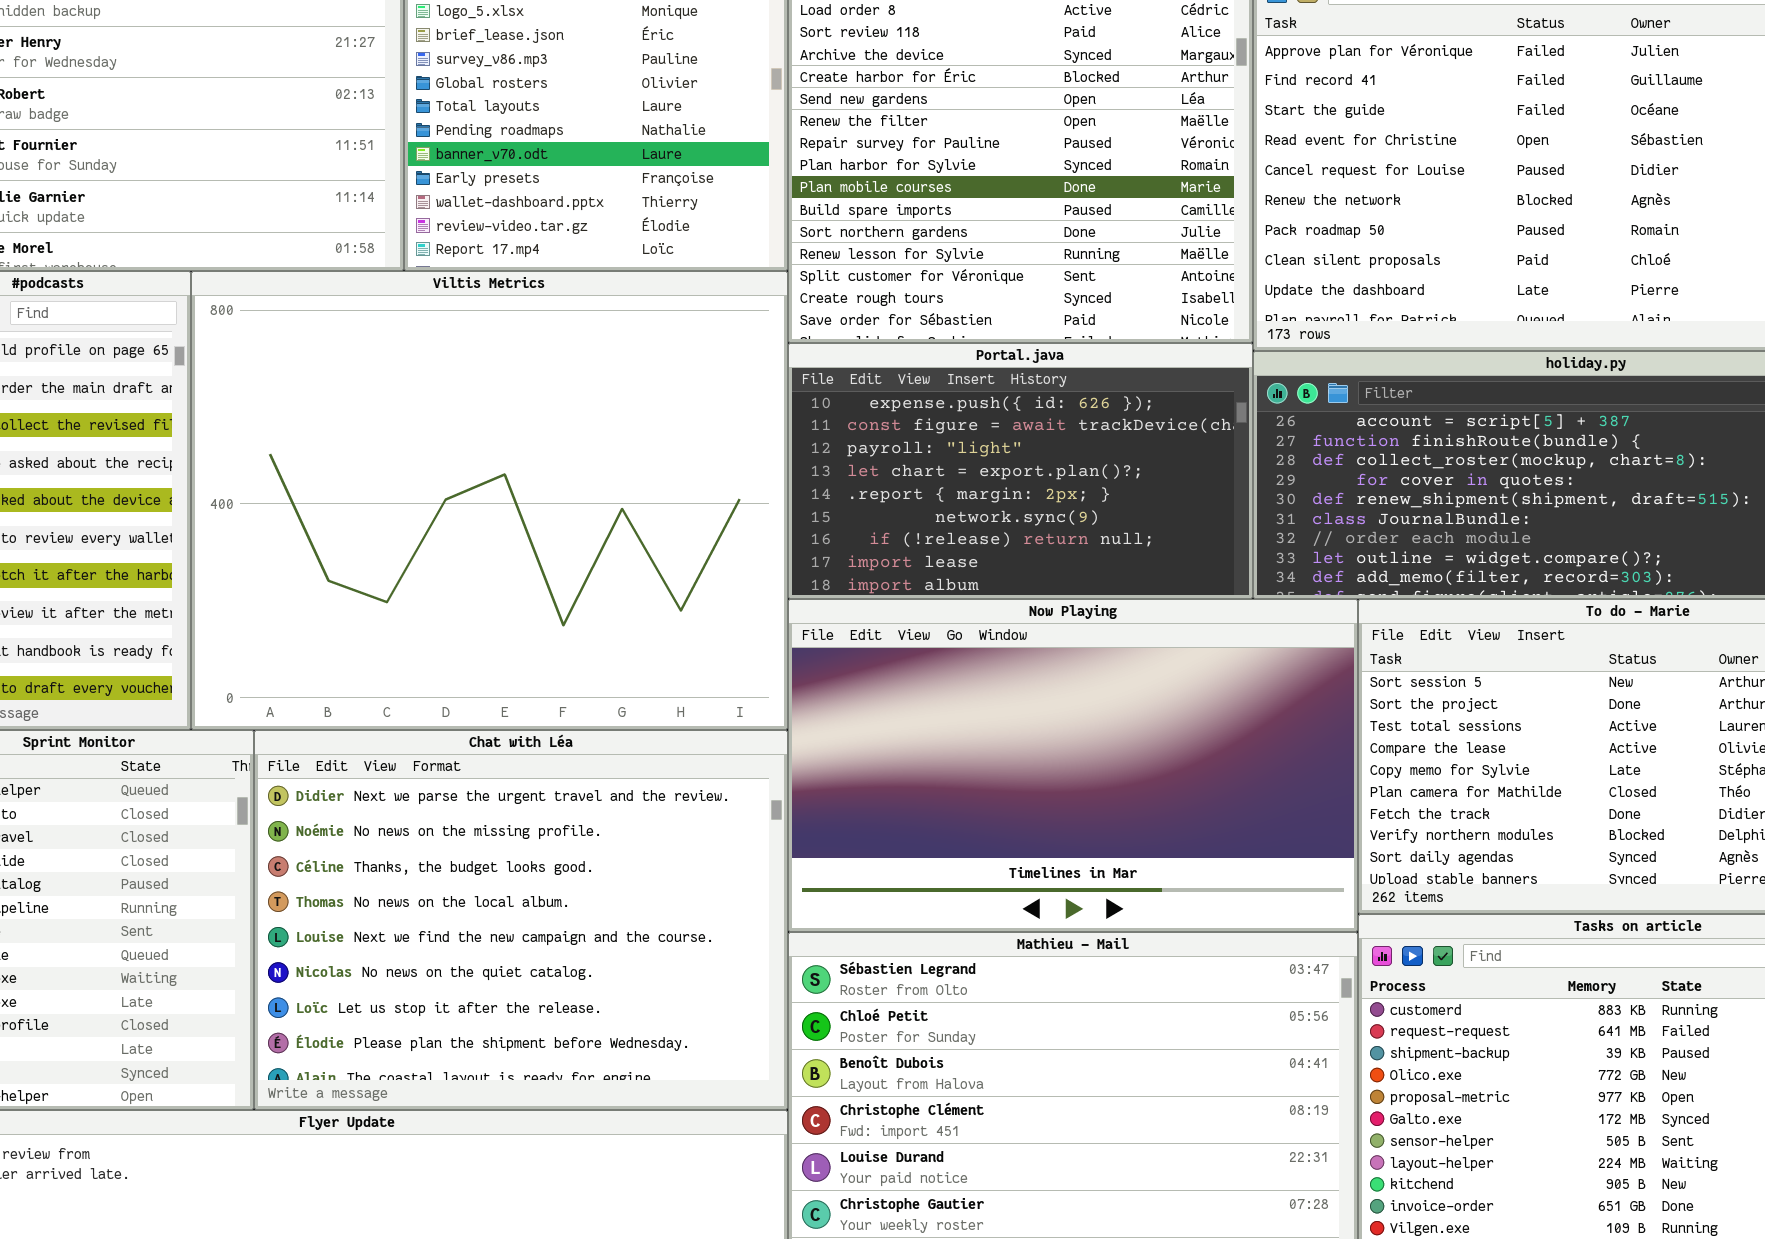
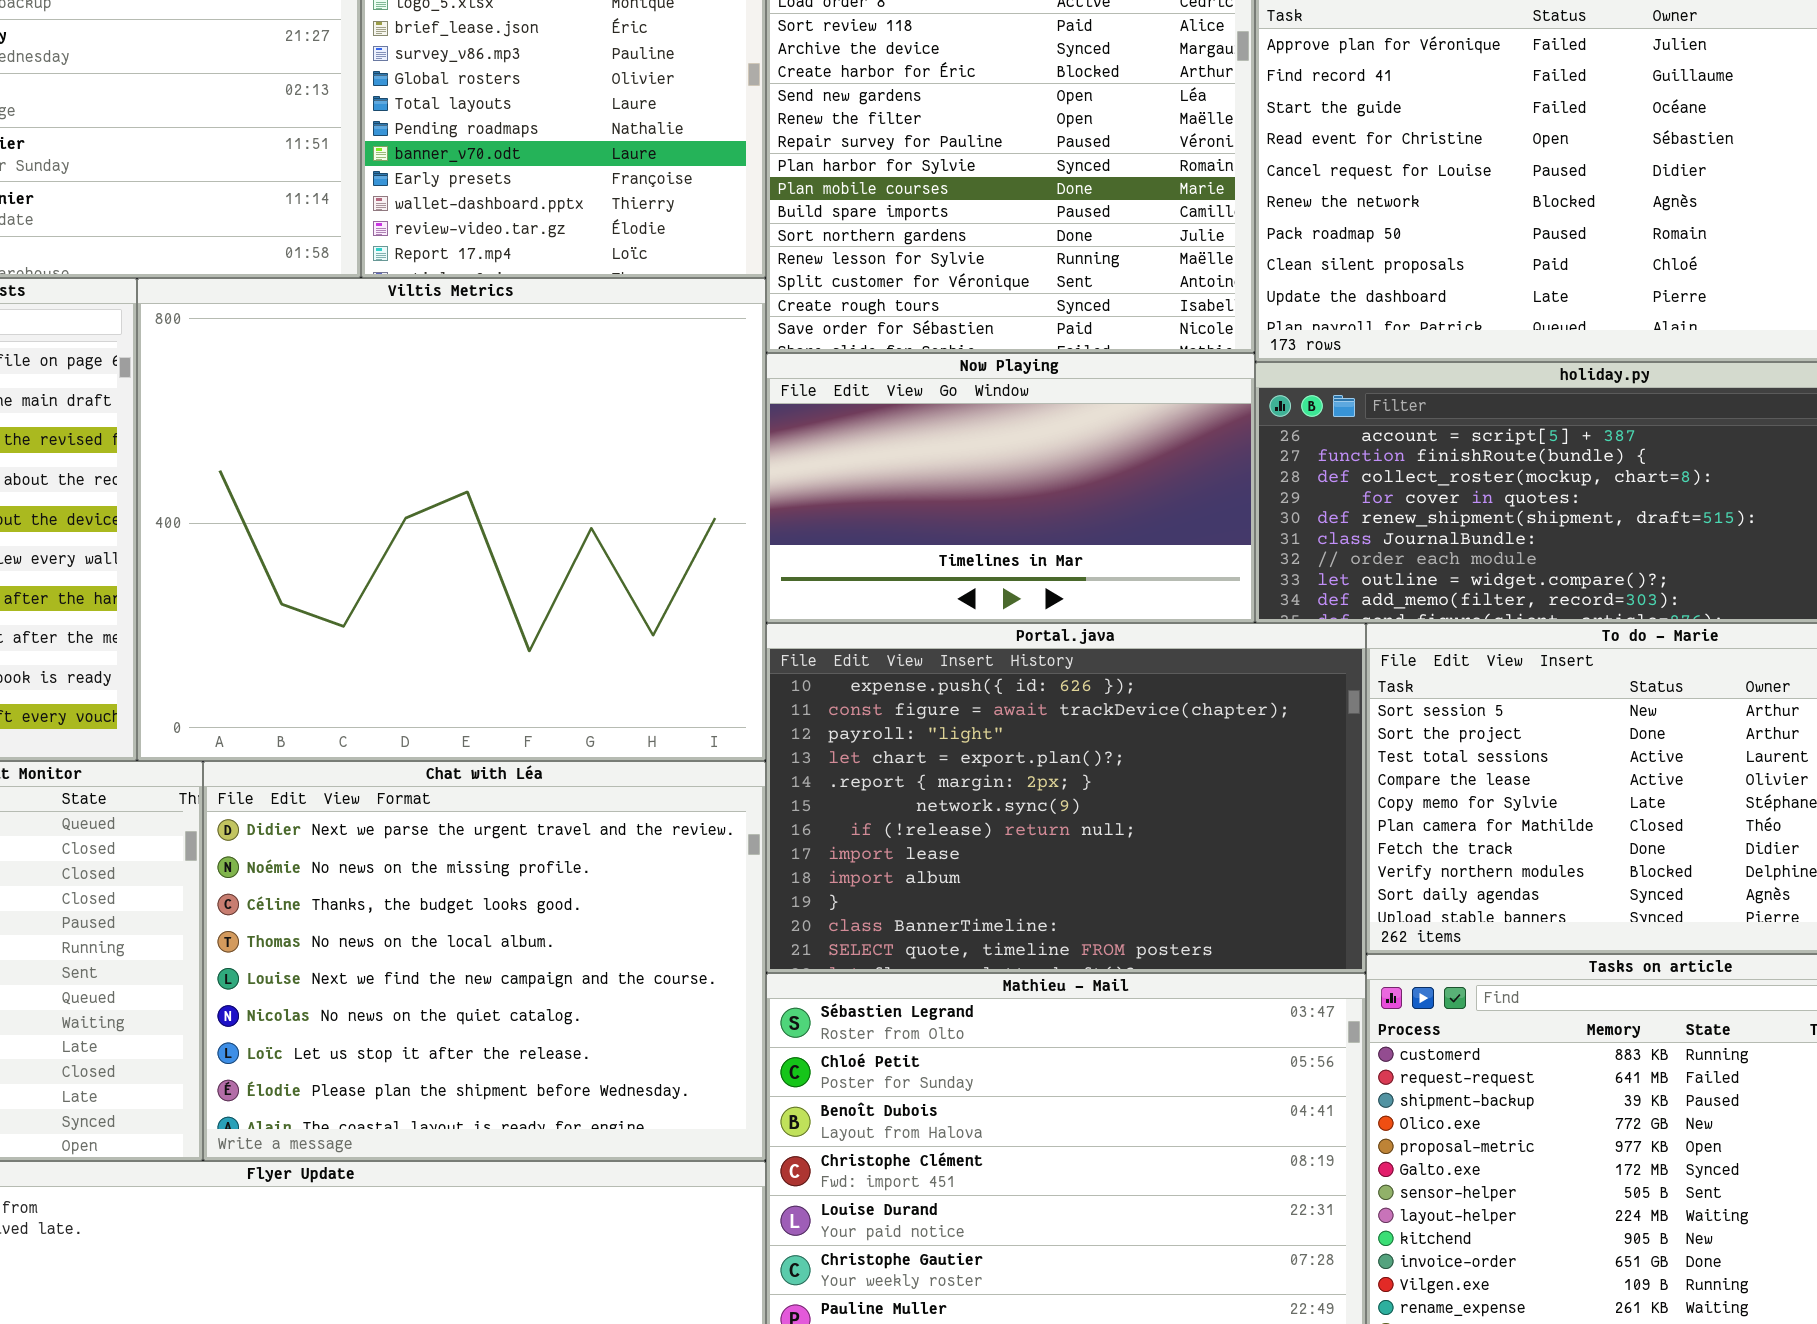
Portal.java: [788,343,1253,599] -> [766,623,1366,973], moved, resized
Now Playing: [788,599,1358,932] -> [766,353,1255,623], moved, resized

